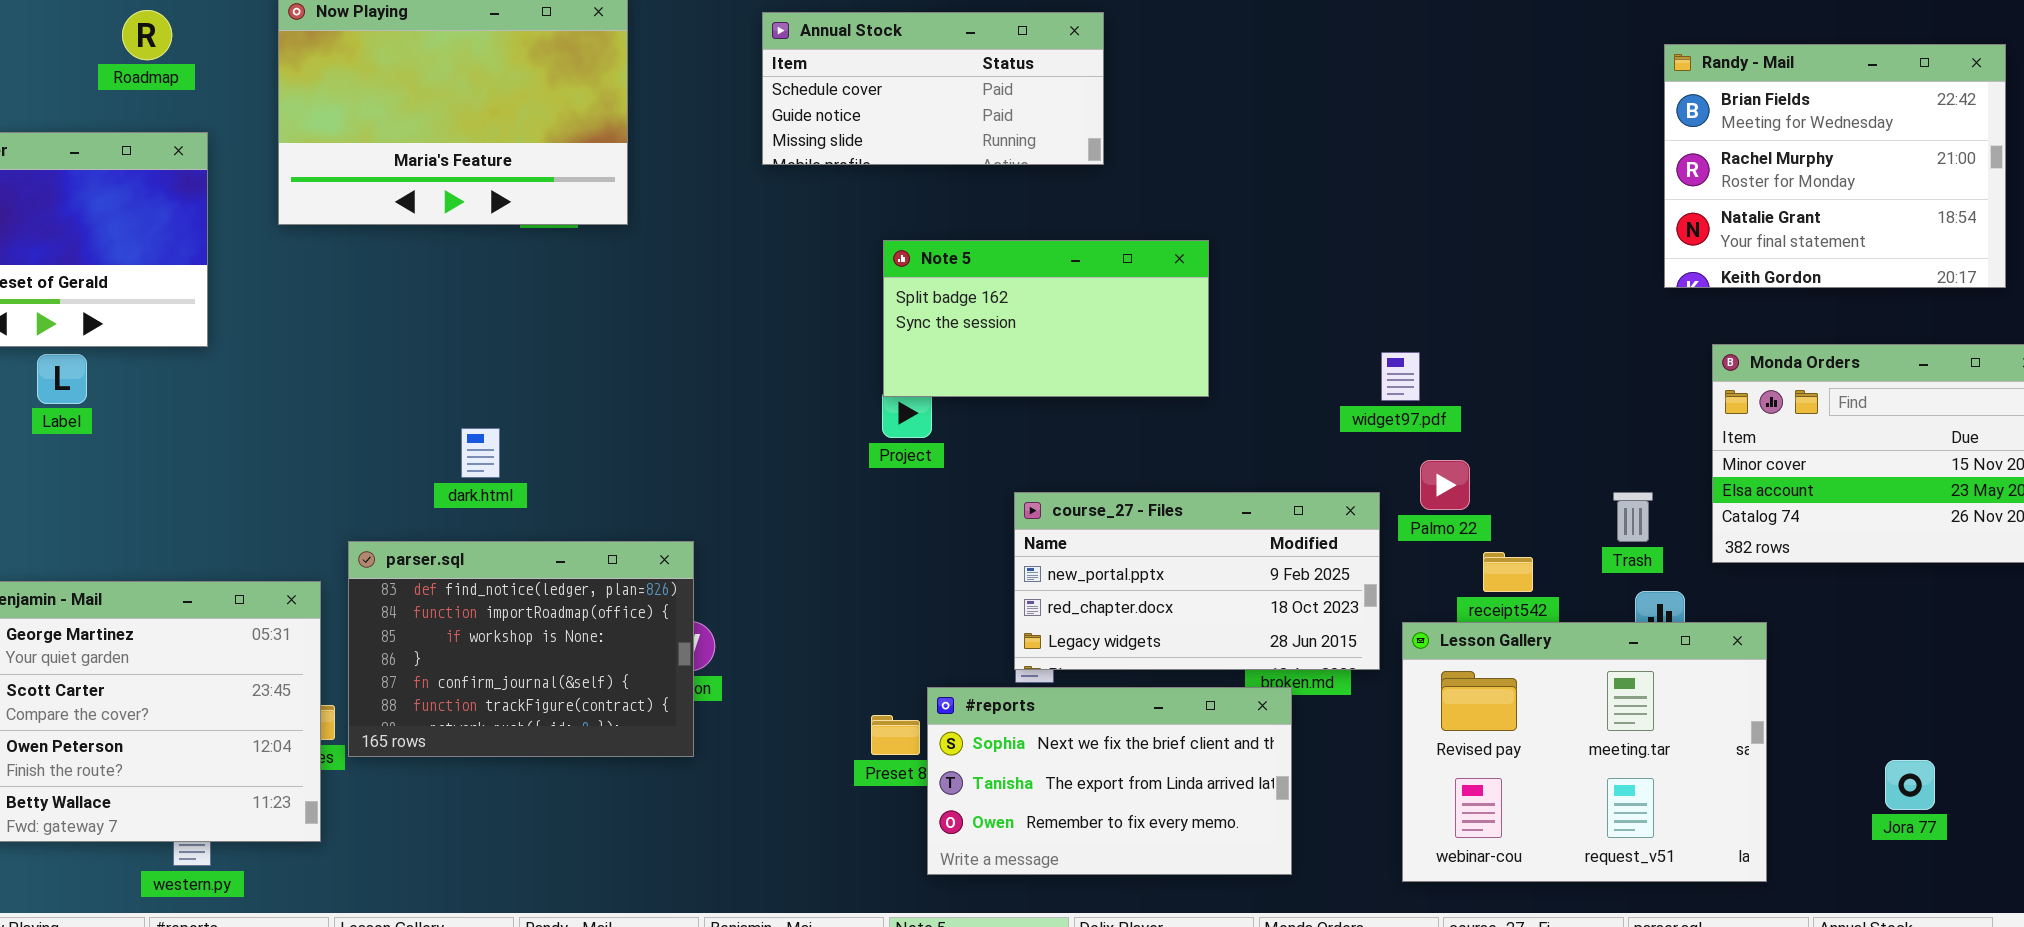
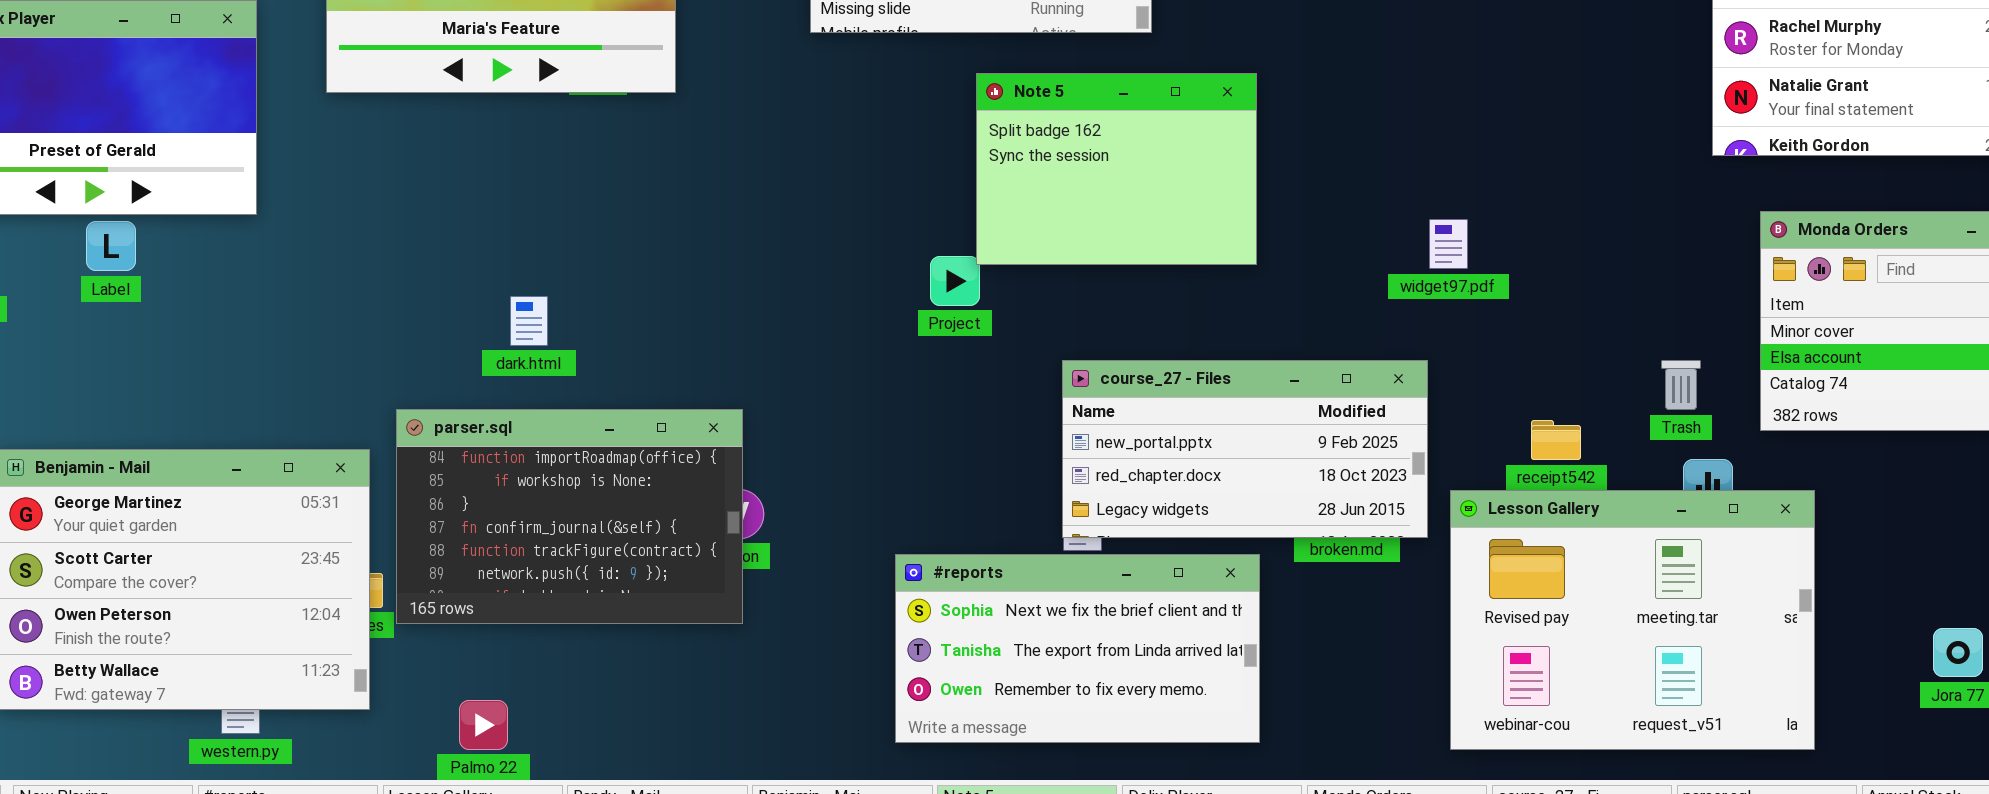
Note 5: [883,240,1209,397] -> [976,73,1257,265], resized
Palmo 22: [1420,460,1470,510] -> [459,700,508,750], moved
parser.sql: [348,541,694,757] -> [396,409,743,624], scrolled down 1 row
#reports: [927,687,1292,875] -> [895,554,1260,743], moved

